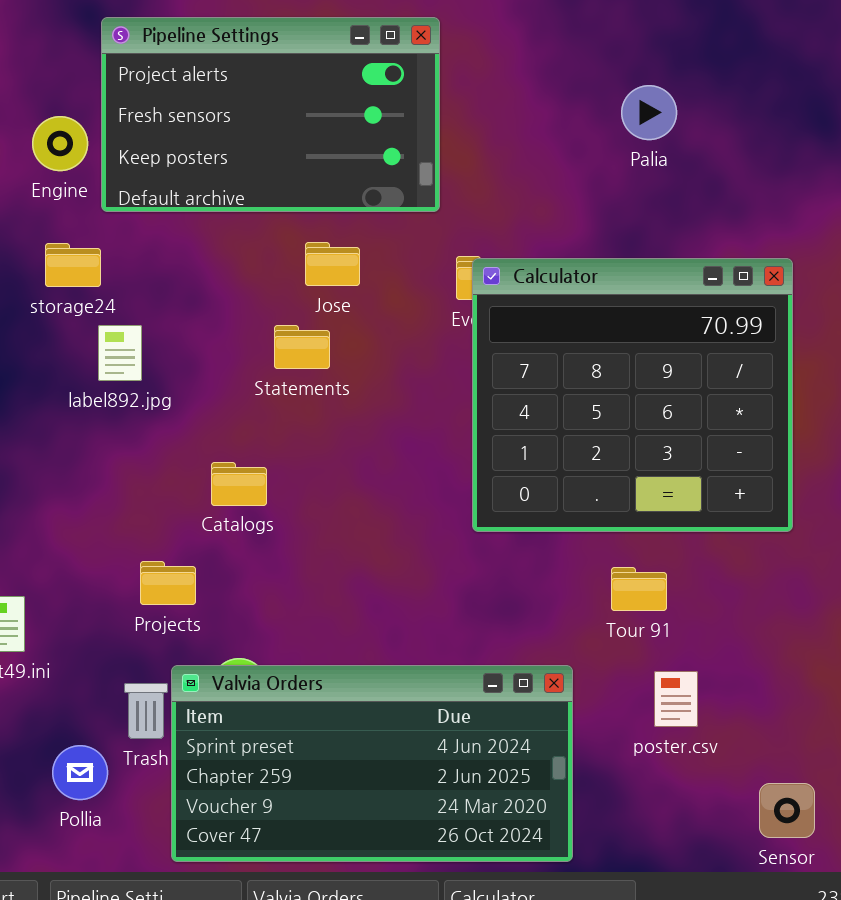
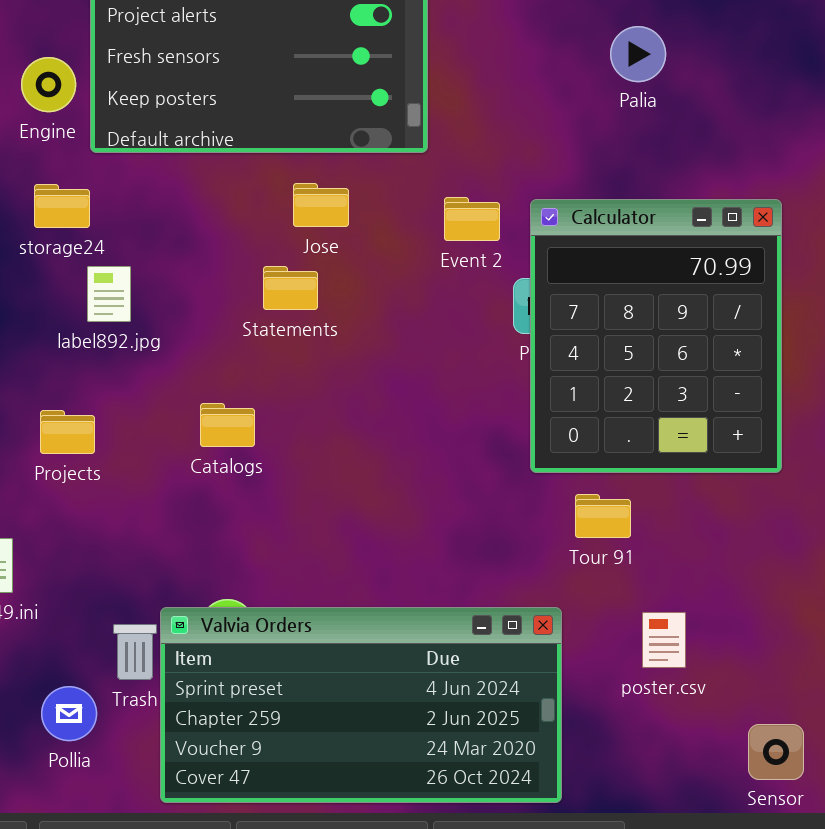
Calculator: [472,258,793,532] -> [530,199,782,473], resized
Projects: [140,561,196,605] -> [40,410,95,454], moved
Tour 91: [611,567,667,611] -> [575,494,631,538], moved

